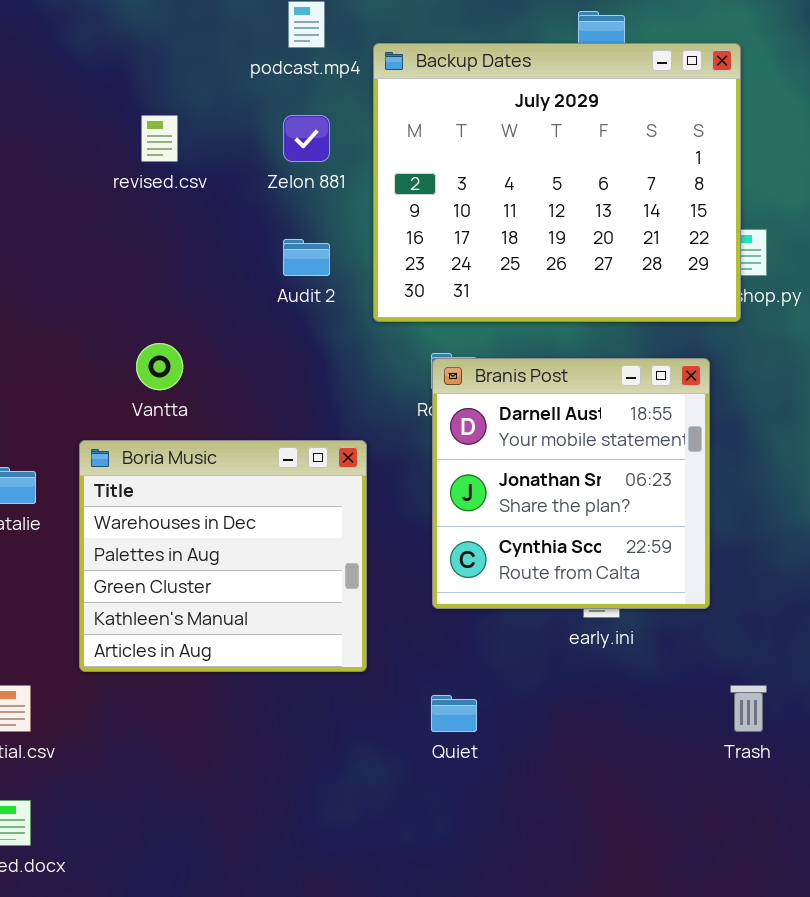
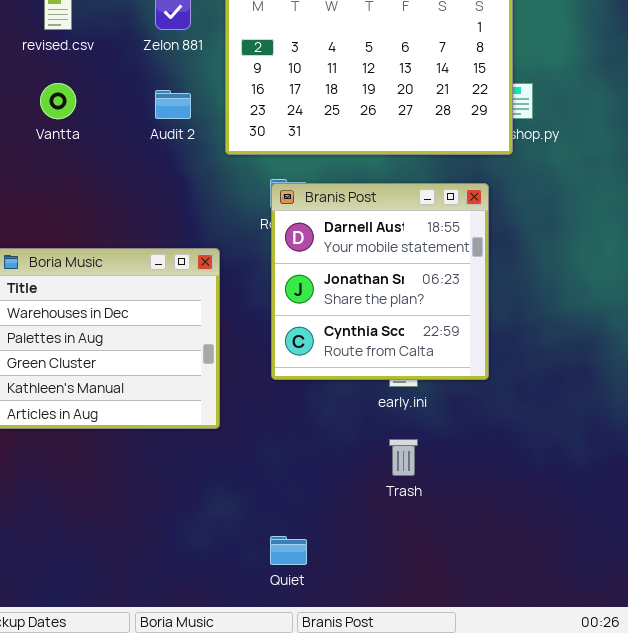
Vantta: [136,343,183,390] -> [40,83,76,119], moved
Trash: [730,685,767,732] -> [389,439,418,476], moved
Quiet: [431,695,477,732] -> [270,536,307,565], moved

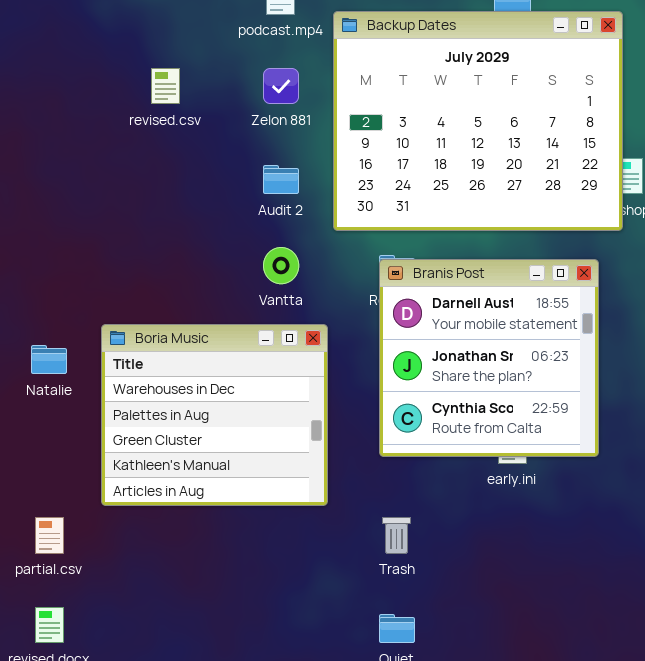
Vantta: [40,83,76,119] -> [263,247,299,284], moved
Trash: [389,439,418,476] -> [382,517,411,554], moved

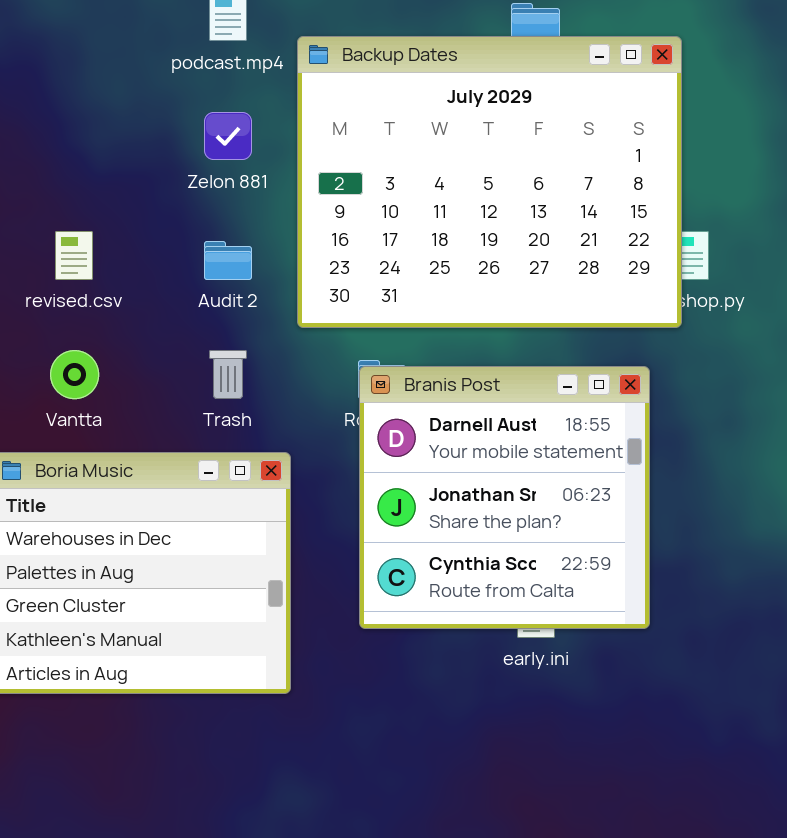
revised.csv: [151,68,180,104] -> [55,231,93,280], moved
Vantta: [263,247,299,284] -> [50,350,99,399], moved
Trash: [382,517,411,554] -> [209,350,247,399], moved

